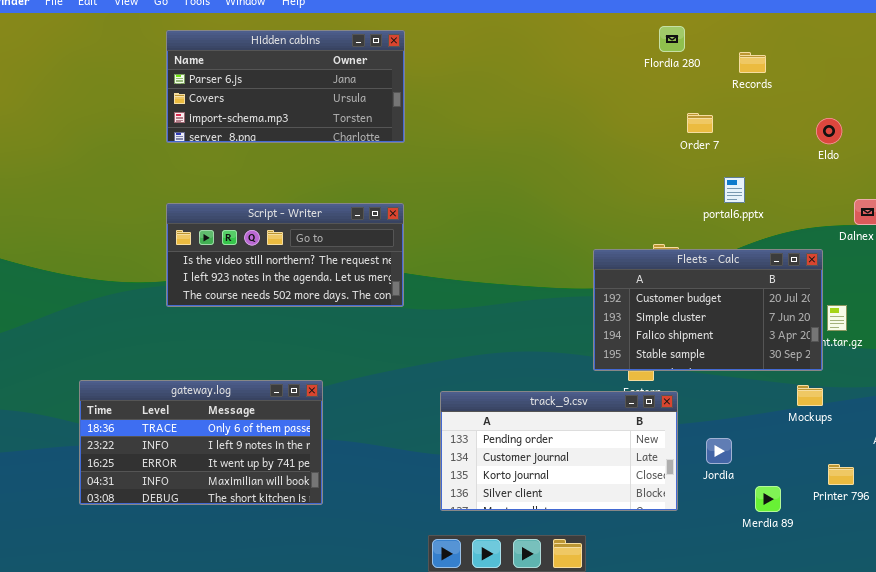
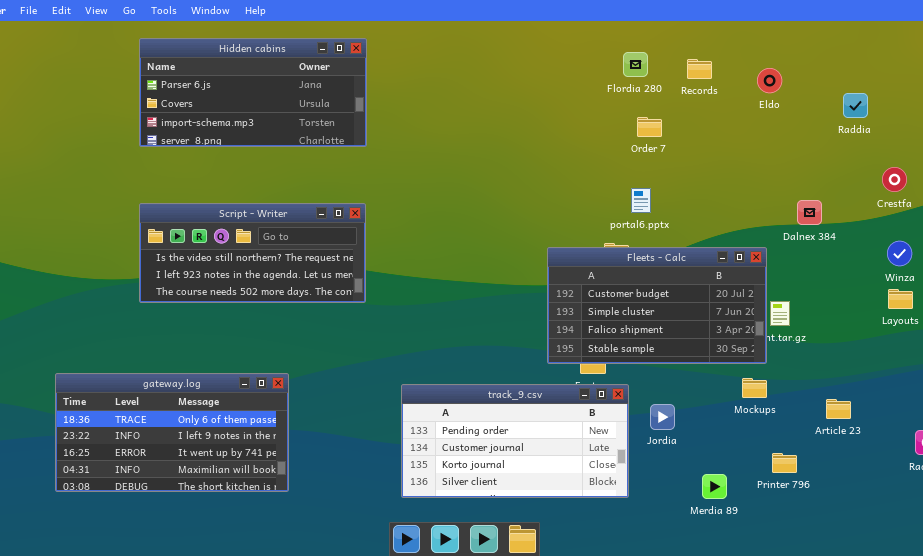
Flordia 280: [659,26,685,52] -> [623,52,648,77], moved
Eldo: [816,118,842,144] -> [757,68,782,93], moved
portal6.pptx: [724,177,745,203] -> [631,188,651,213], moved
Jordia: [706,438,732,464] -> [650,404,675,430], moved

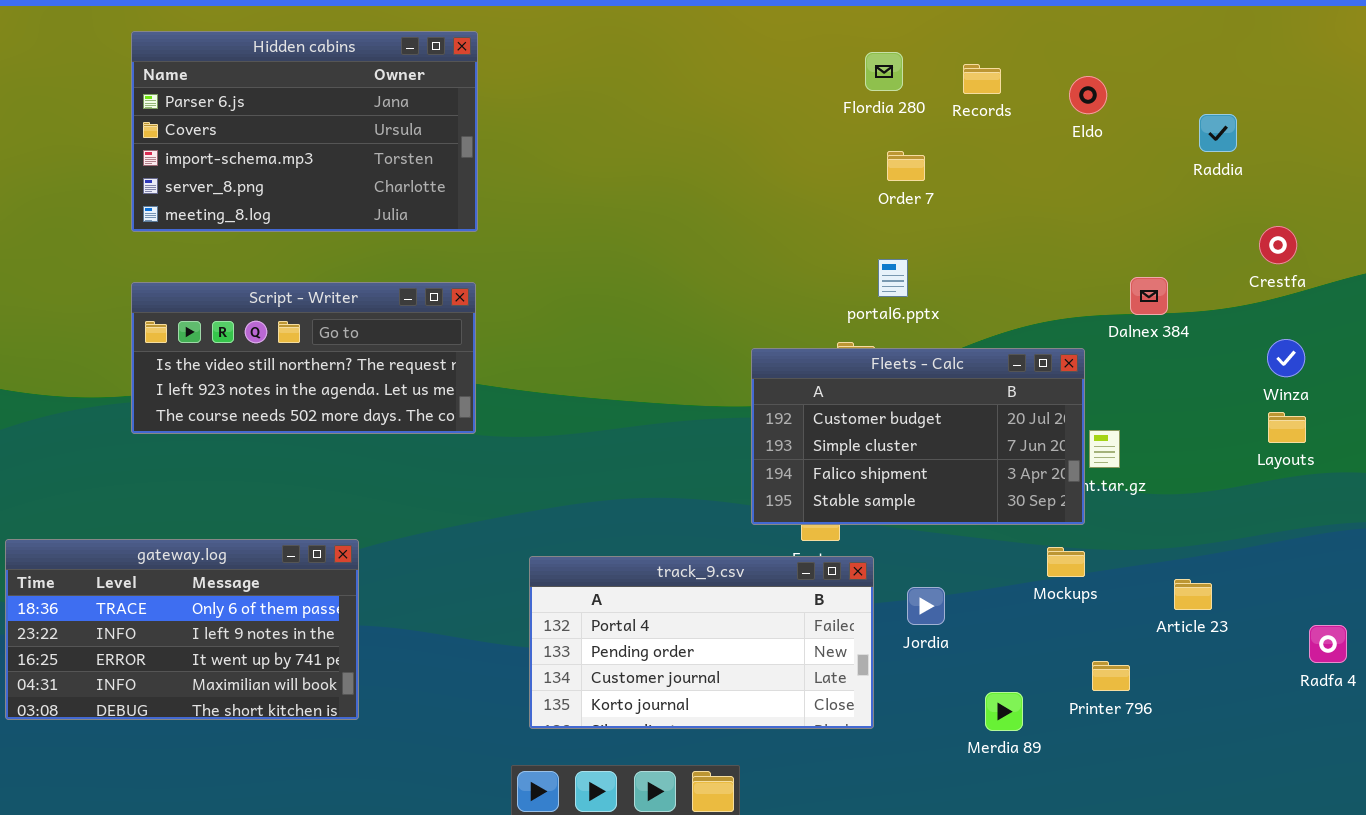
Hidden cabins: [139,38,367,147] -> [131,31,478,232], resized
track_9.csv: [401,384,629,498] -> [529,556,874,729], scrolled up 1 row

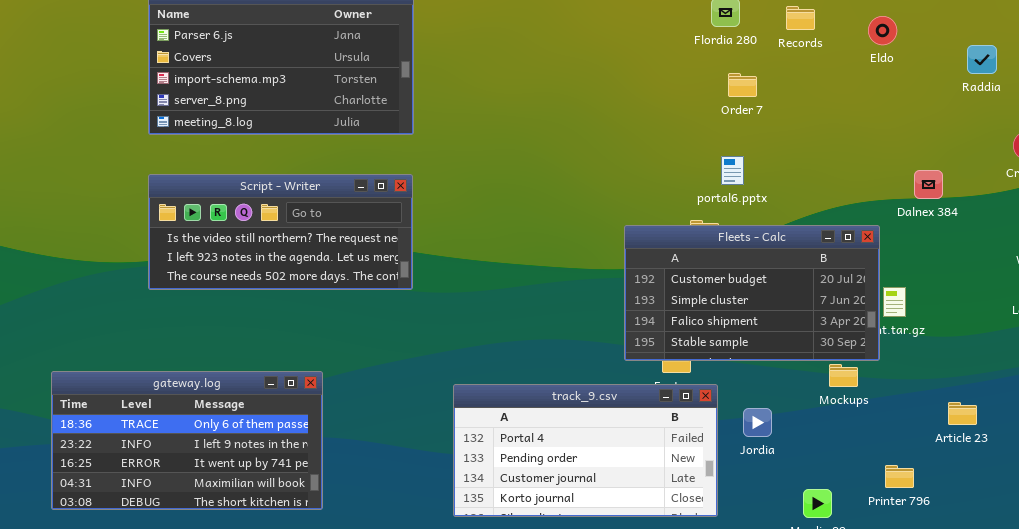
Mockups: [1047,547,1085,577] -> [829,364,858,387], moved

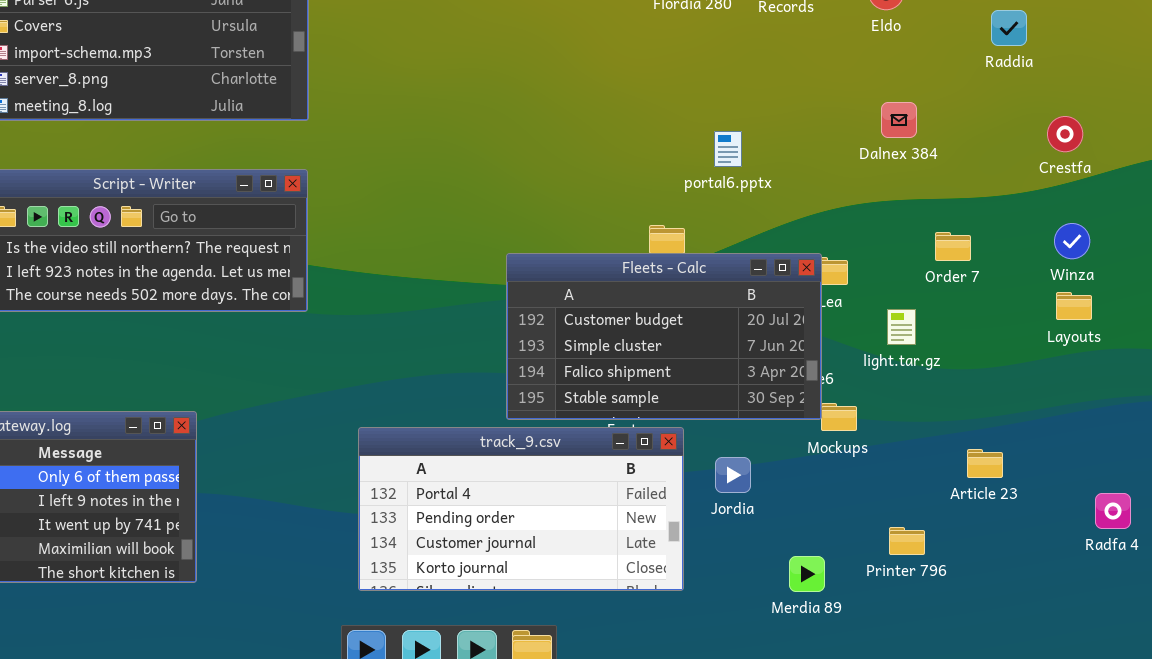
Order 7: [728,73,757,97] -> [935,232,971,261], moved
portal6.pptx: [721,156,744,185] -> [714,131,742,167], moved
Dalnex 384: [914,170,943,199] -> [881,102,917,138], moved
Fleets - Calc: [624,225,880,361] -> [506,253,822,420], moved

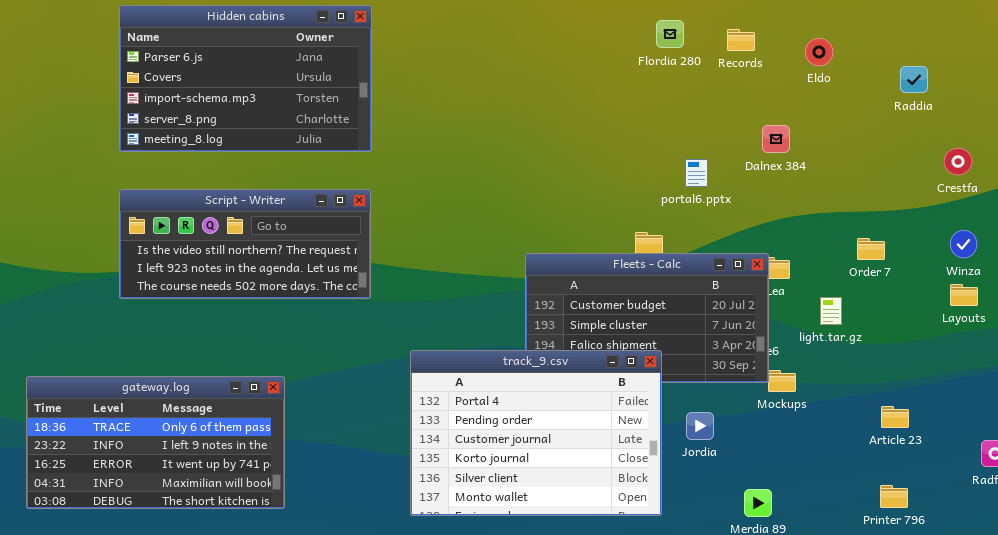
Dalnex 384: [881,102,917,138] -> [762,125,790,153], moved
track_9.csv: [358,427,684,591] -> [410,350,662,516], resized
Printer 796: [889,527,925,555] -> [880,485,908,508], moved

